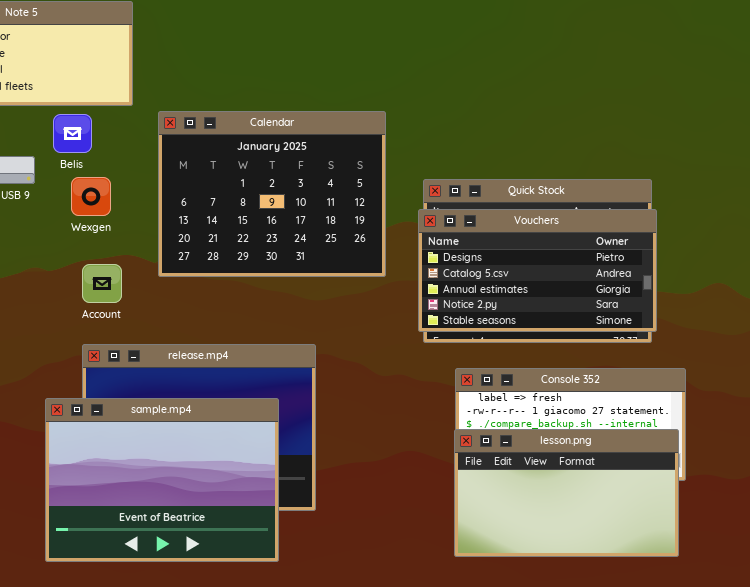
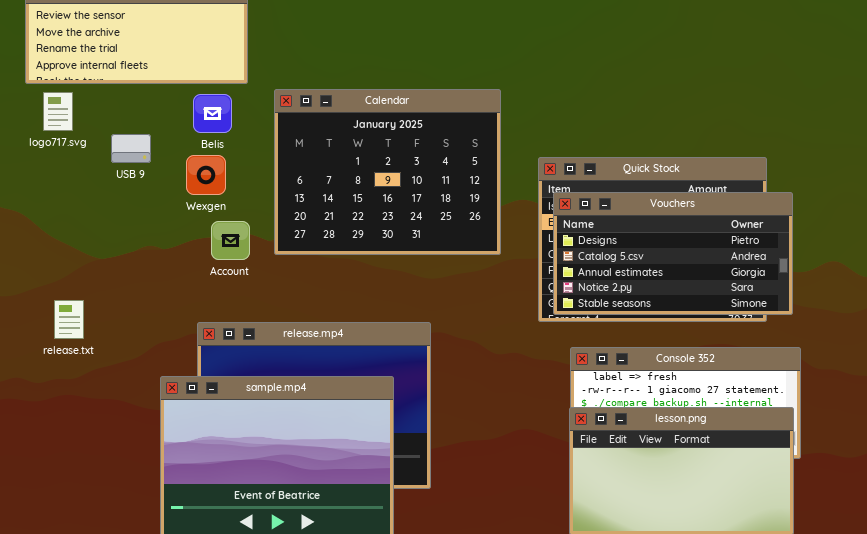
Belis: [53,114,92,153] -> [193,94,232,133], moved
Vouchers: [418,209,657,332] -> [553,192,793,315], moved
Account: [82,264,122,303] -> [211,221,250,260], moved

